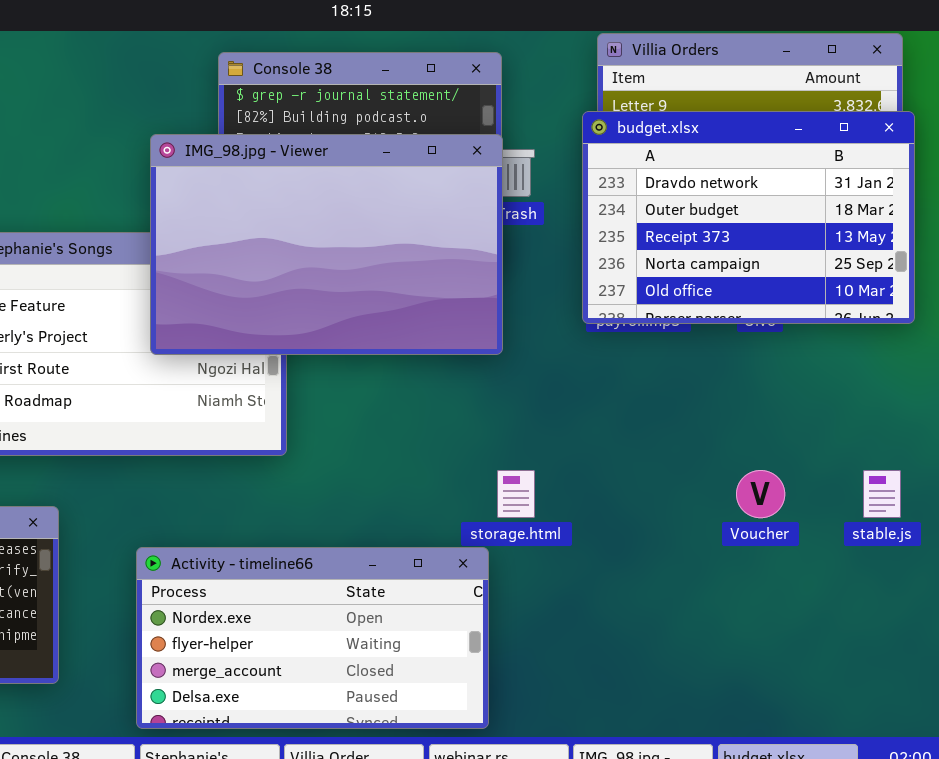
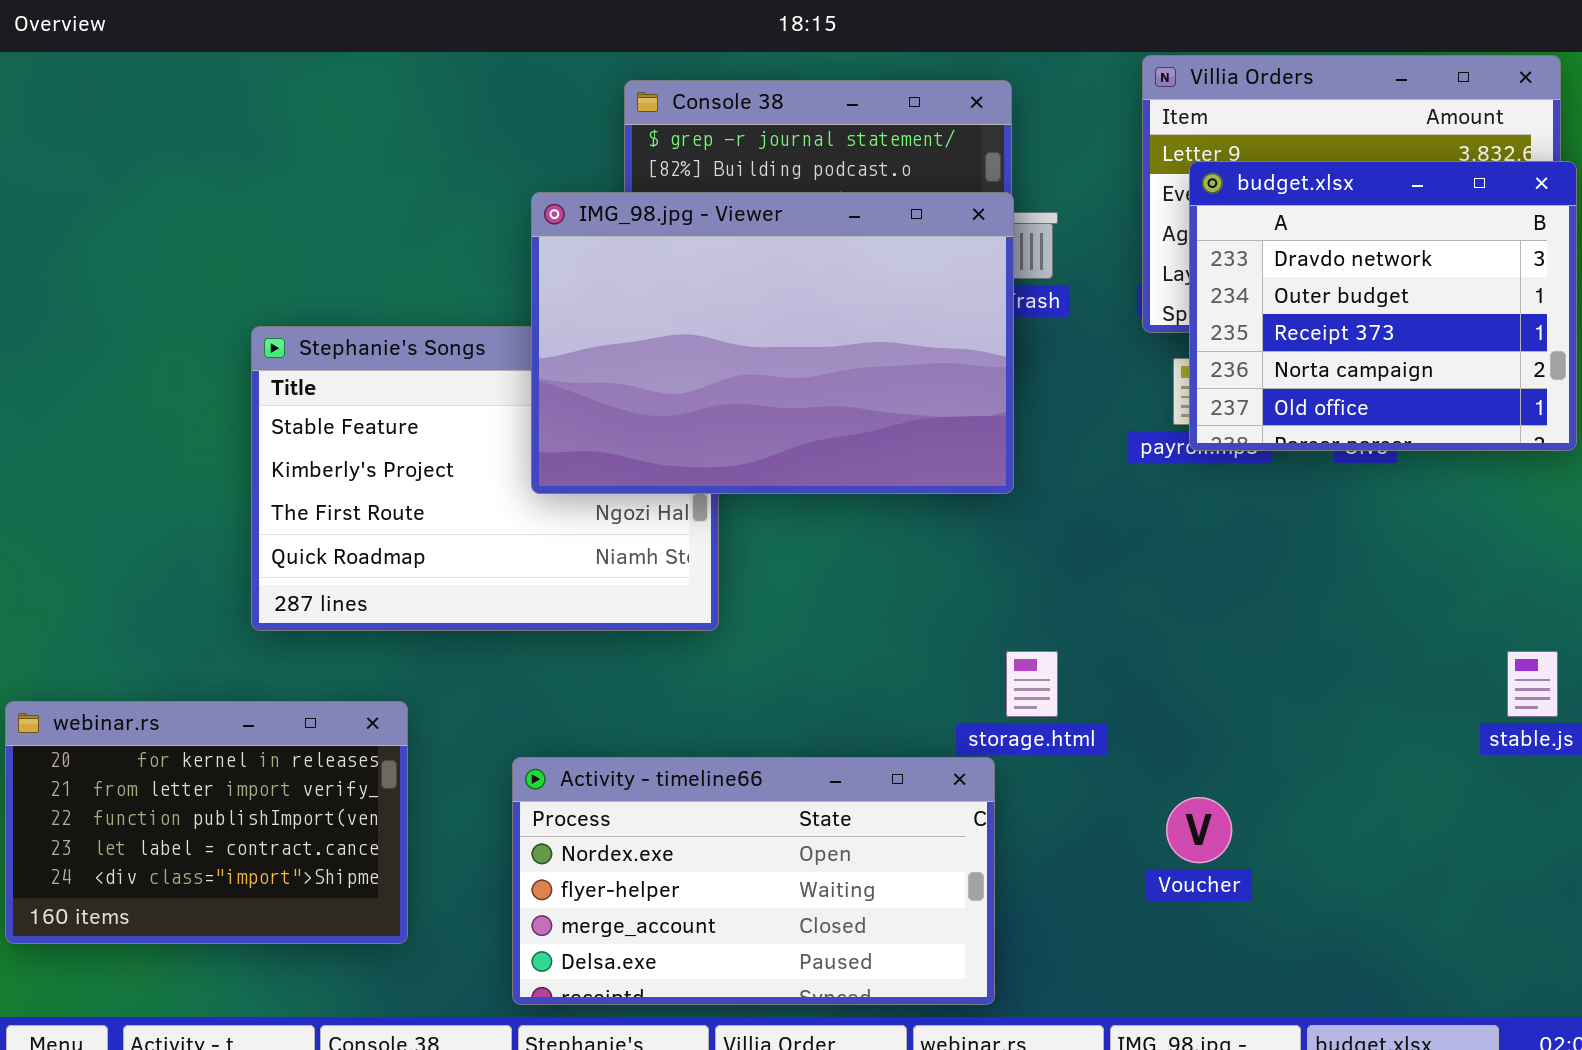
budget.xlsx: [582,111,915,324] -> [1189,161,1577,451], resized
Voucher: [736,470,785,518] -> [1166,797,1232,863], moved

